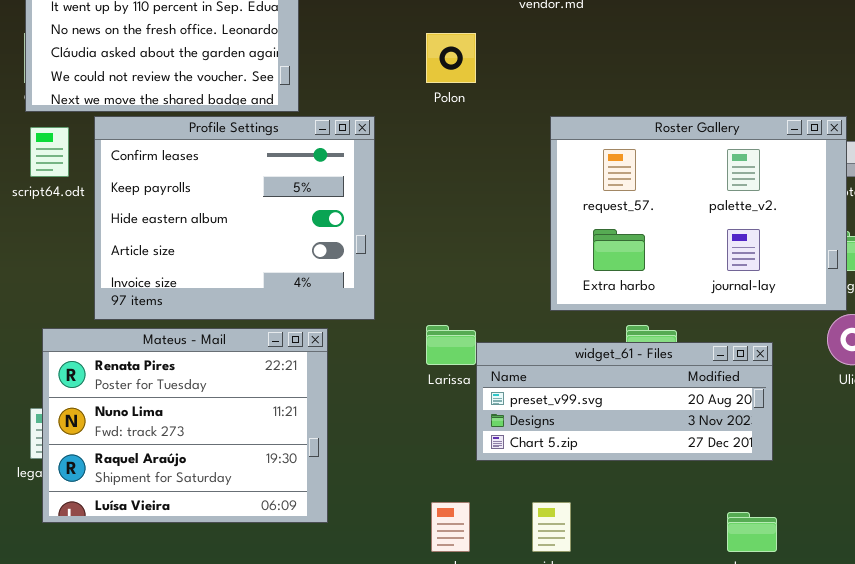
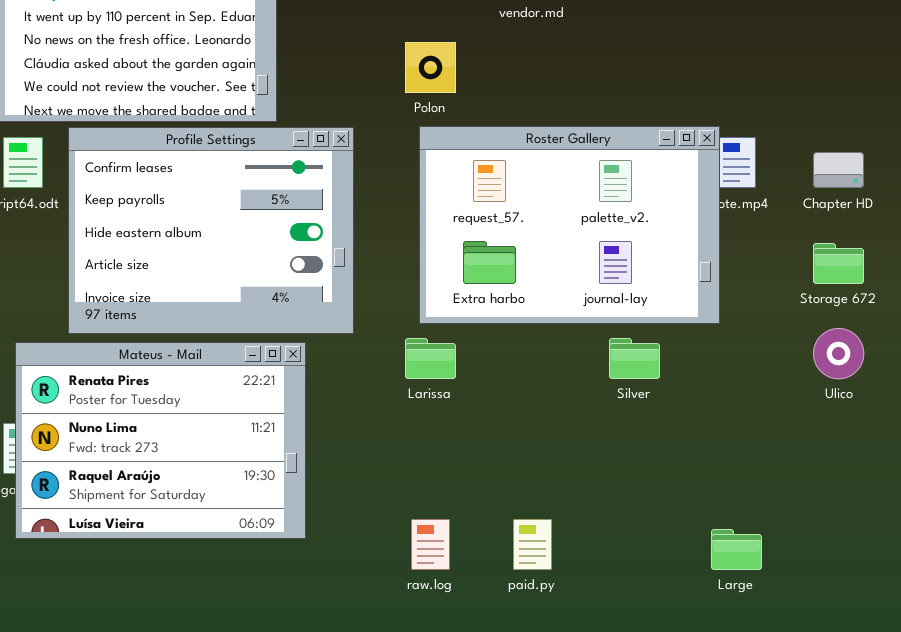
Roster Gallery: [550,116,847,311] -> [419,126,720,324], moved
widget_61 - Files: [476,342,773,461] -> none, closed

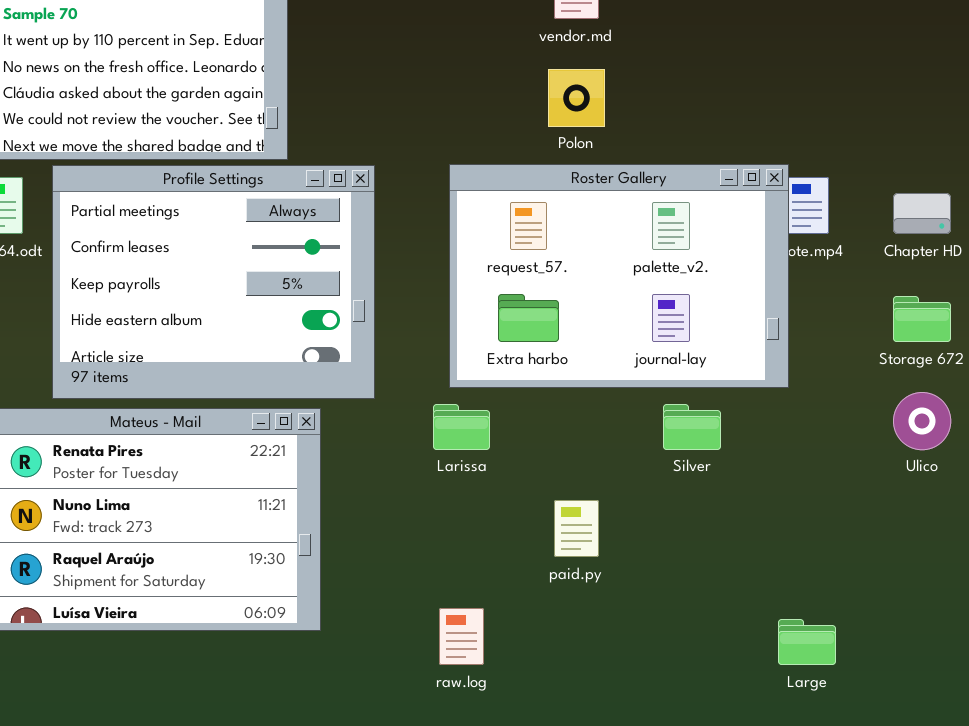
Polon: [405,42,456,93] -> [548,69,605,127], moved
Profile Settings: [68,127,354,334] -> [52,165,375,399], scrolled up 1 row
paid.py: [513,519,552,570] -> [554,500,599,557], moved

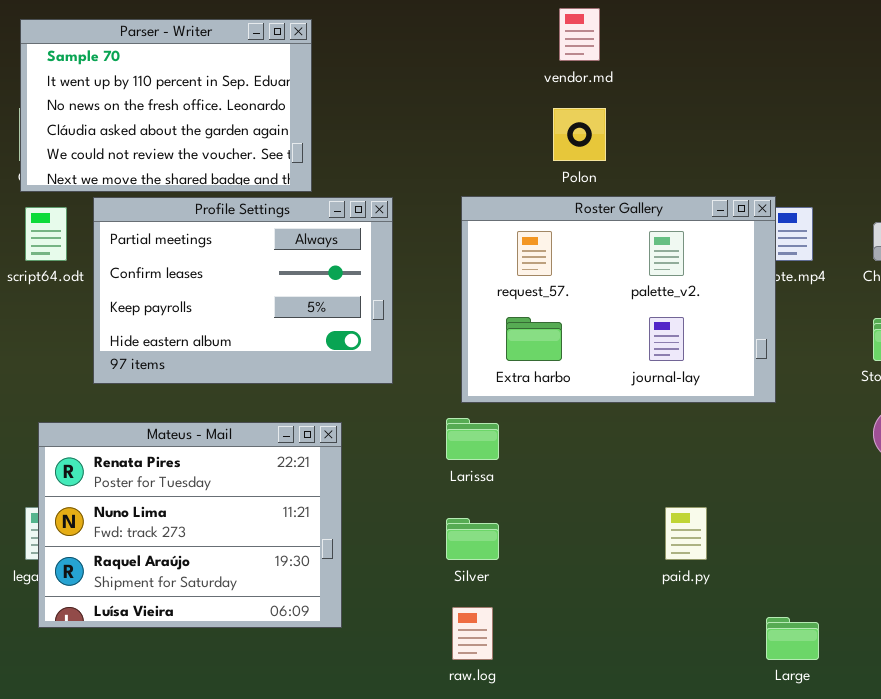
Profile Settings: [52,165,375,399] -> [93,197,393,384], resized
Silver: [663,404,721,450] -> [446,518,499,560], moved
paid.py: [554,500,599,557] -> [665,507,707,560], moved

